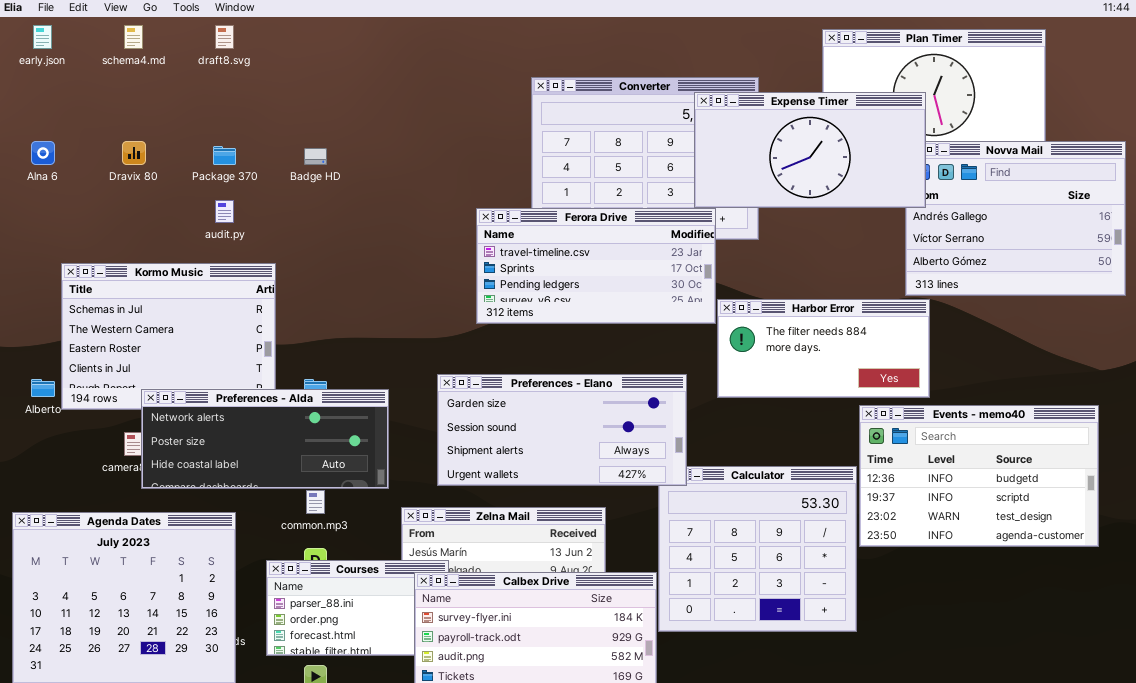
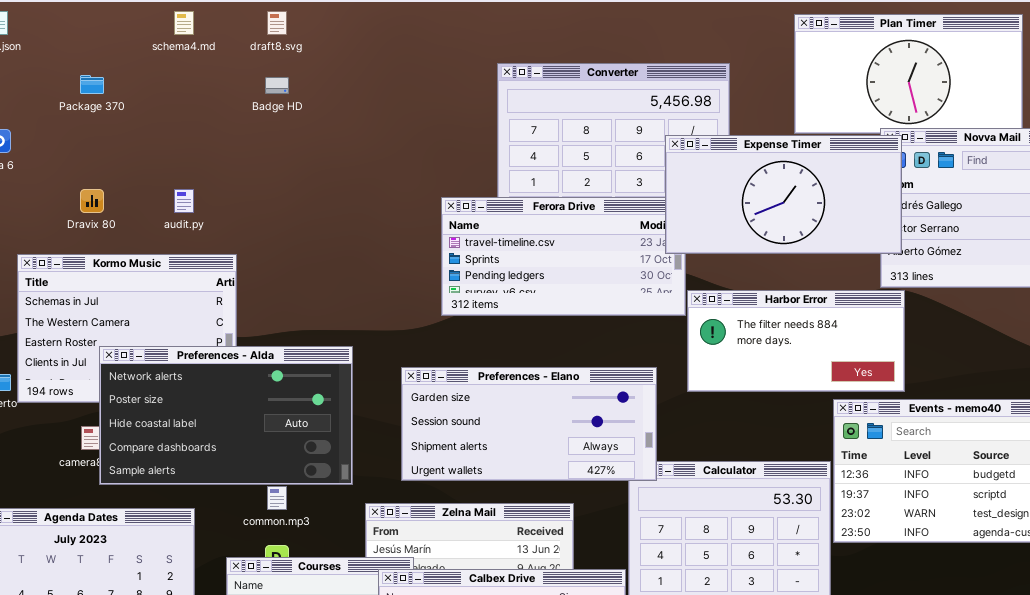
schema4.md: [124,25,143,49] -> [174,11,194,35], moved
draft8.svg: [215,25,234,49] -> [267,11,287,35], moved
Expense Timer: [694,92,926,208] -> [665,135,902,254], moved
Dravix 80: [122,141,146,165] -> [80,189,104,213], moved
Package 370: [213,146,236,165] -> [80,75,104,94], moved
Badge HD: [304,148,327,165] -> [265,77,289,94], moved
Preferences - Alda: [141,389,389,489] -> [99,346,353,485], resized

